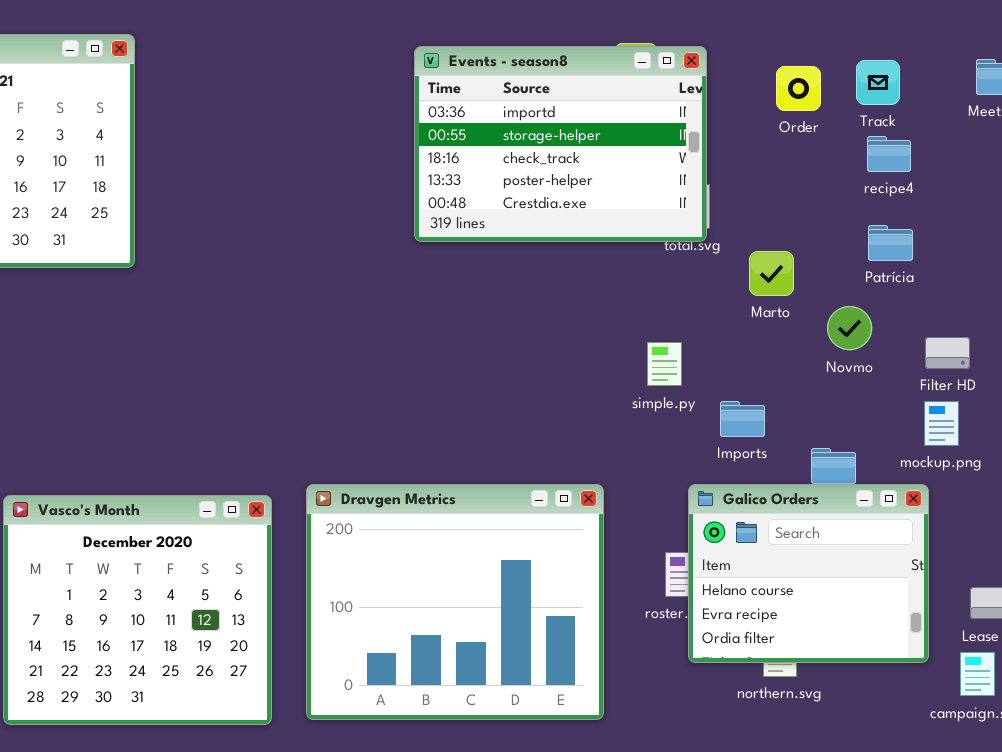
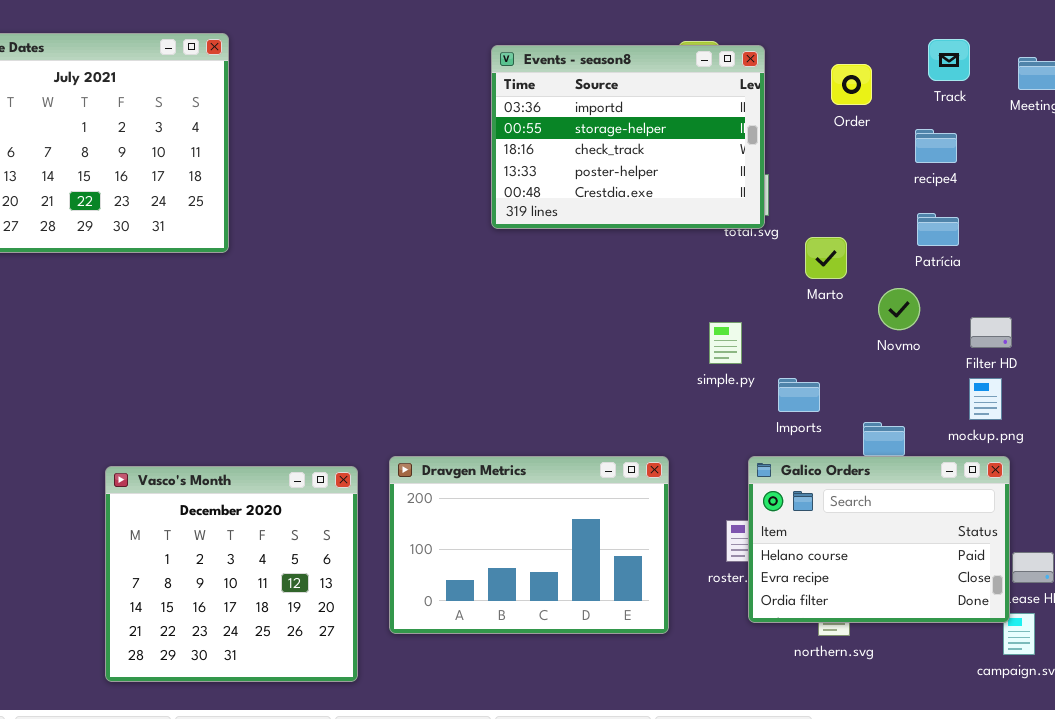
Track: [856,60,900,105] -> [928,39,970,81], moved
Dravgen Metrics: [306,484,604,720] -> [389,456,669,634], resized
Galico Orders: [688,484,929,663] -> [748,456,1010,623], resized

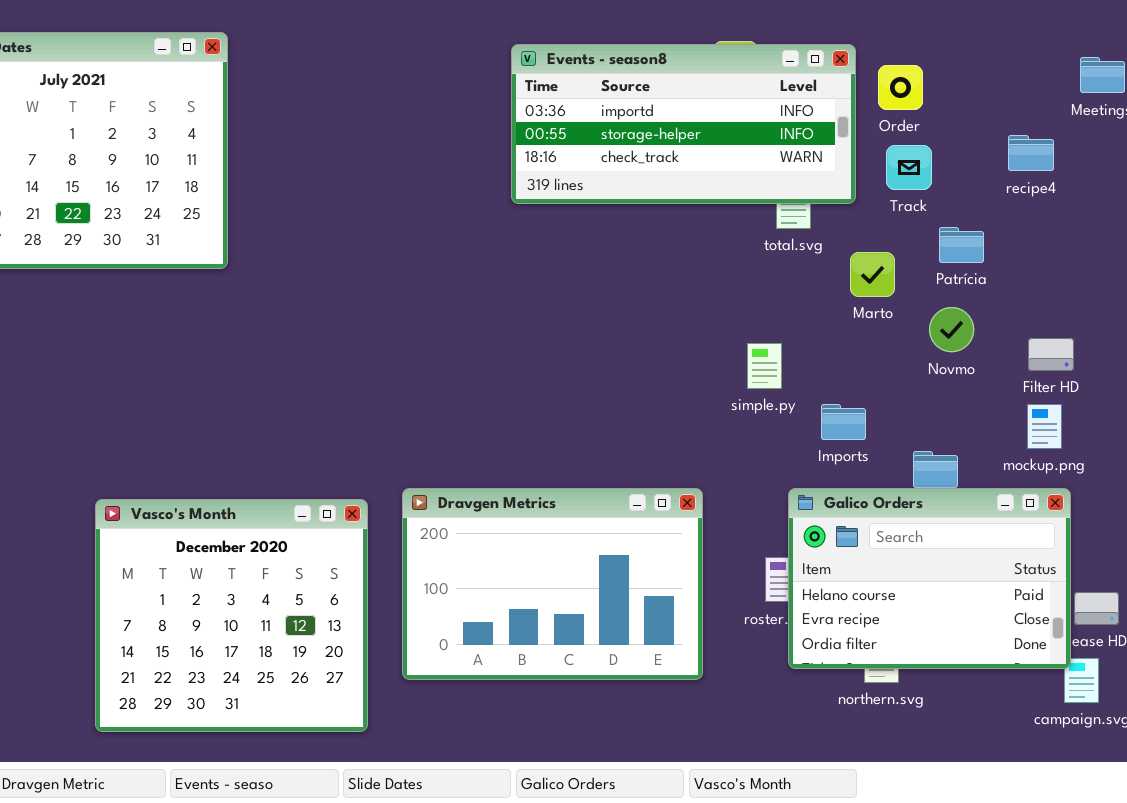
Track: [928,39,970,81] -> [886,145,932,190], moved
Events - season8: [491,45,765,229] -> [511,44,856,204], resized
recipe4: [915,129,957,163] -> [1008,135,1054,171], moved
Patrícia: [917,213,959,246] -> [939,227,984,263], moved

